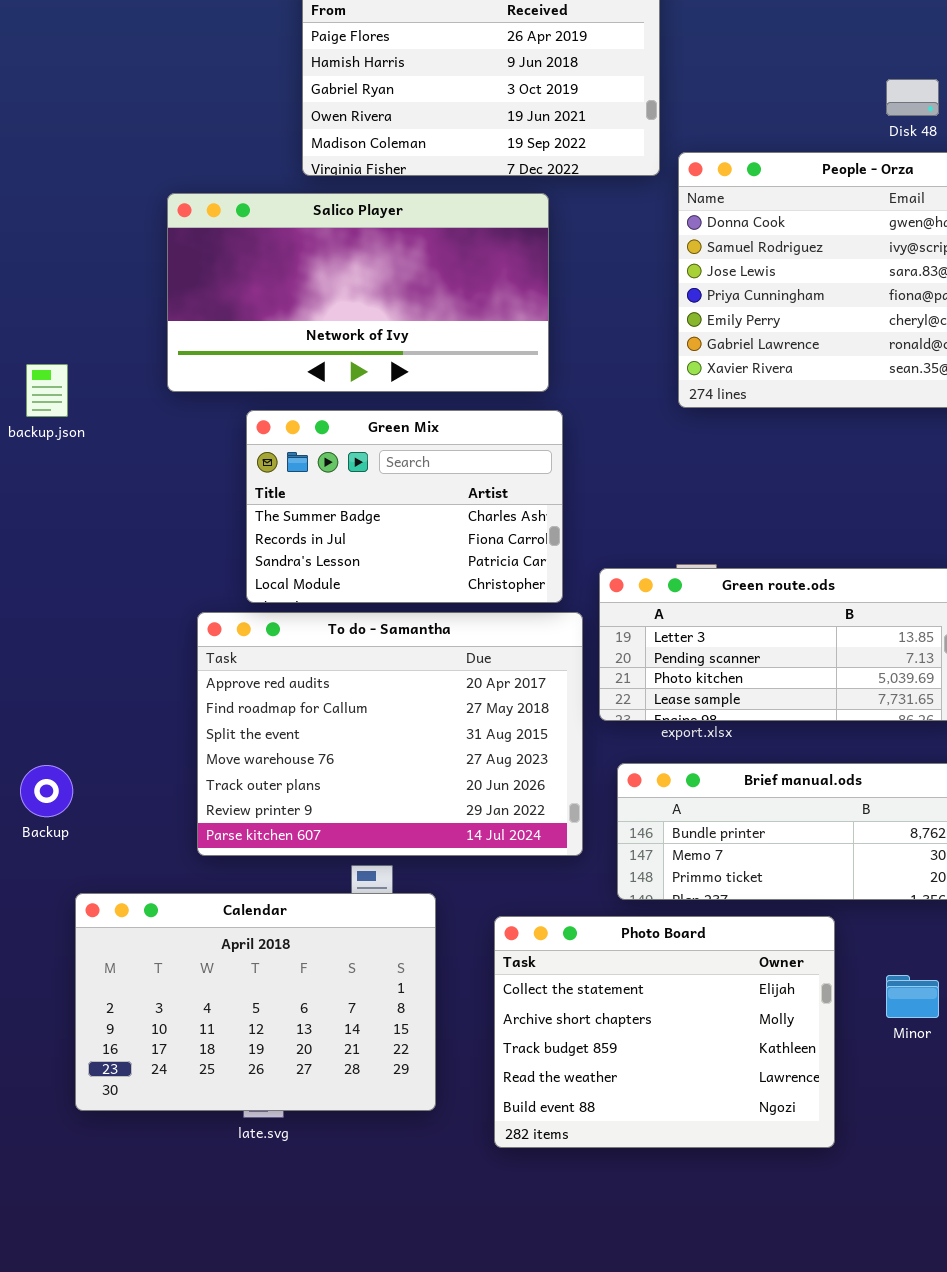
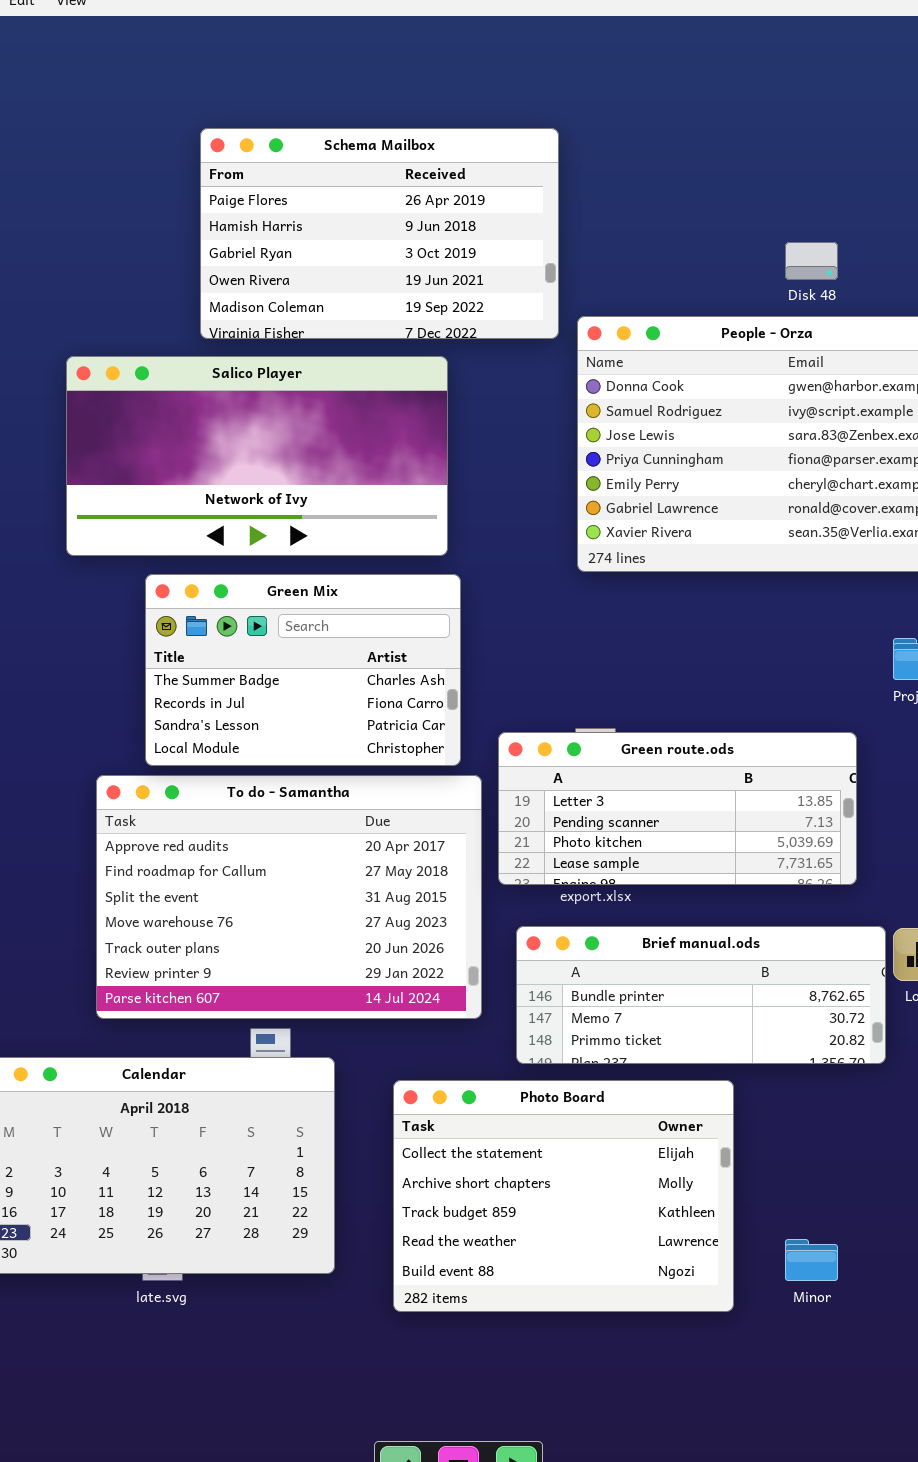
Minor: [886,975,939,1018] -> [785,1239,838,1281], moved

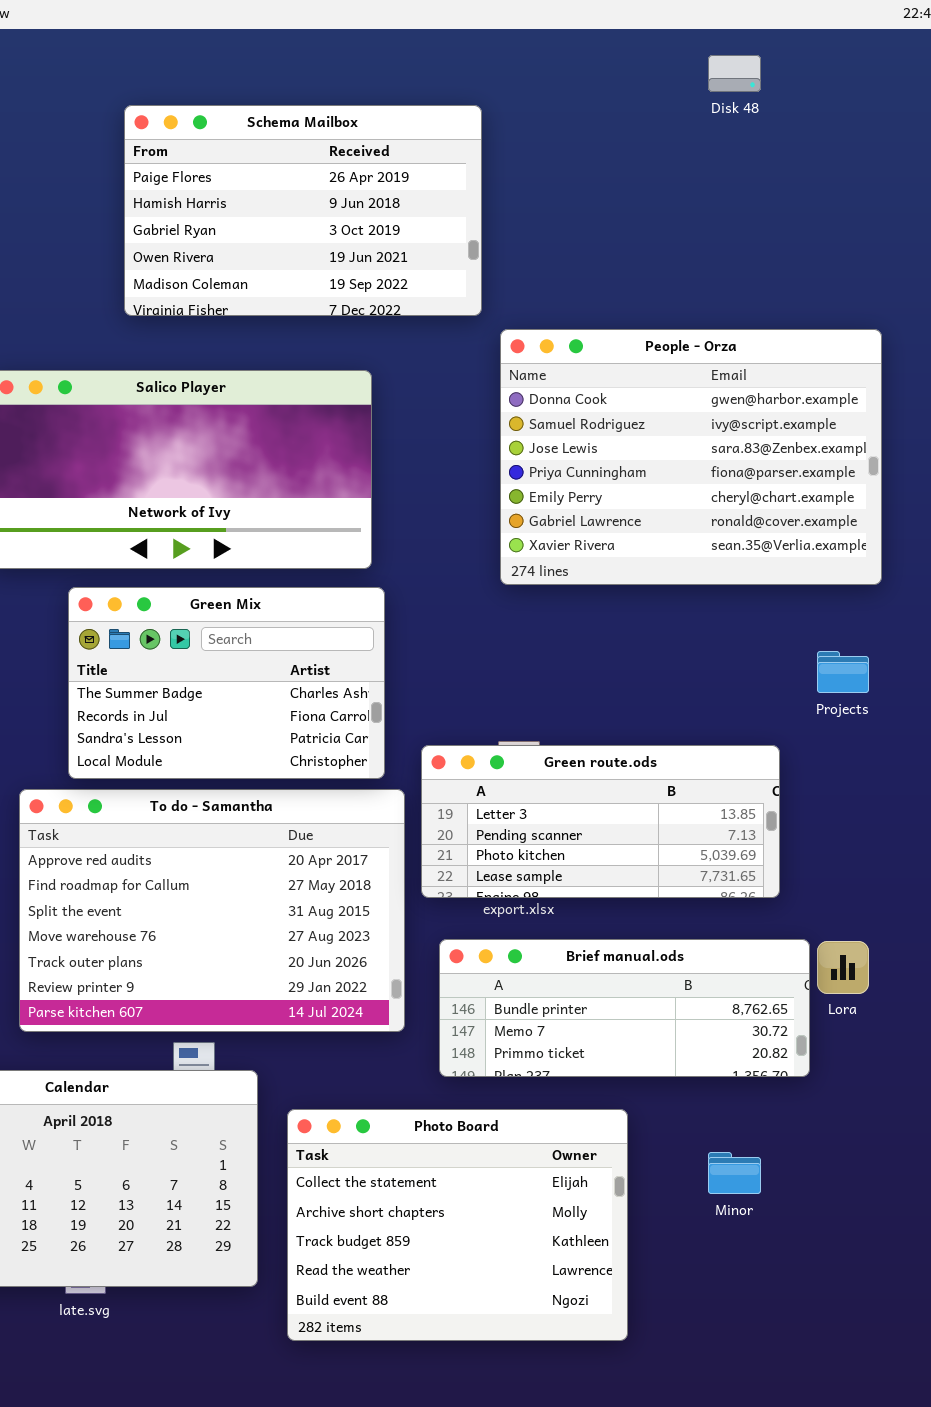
Schema Mailbox: [200,128,559,339] -> [124,105,482,316], moved
Disk 48: [785,242,838,280] -> [708,55,761,92], moved
Photo Board: [393,1080,734,1312] -> [287,1109,628,1341], moved
Minor: [785,1239,838,1281] -> [708,1152,761,1194], moved

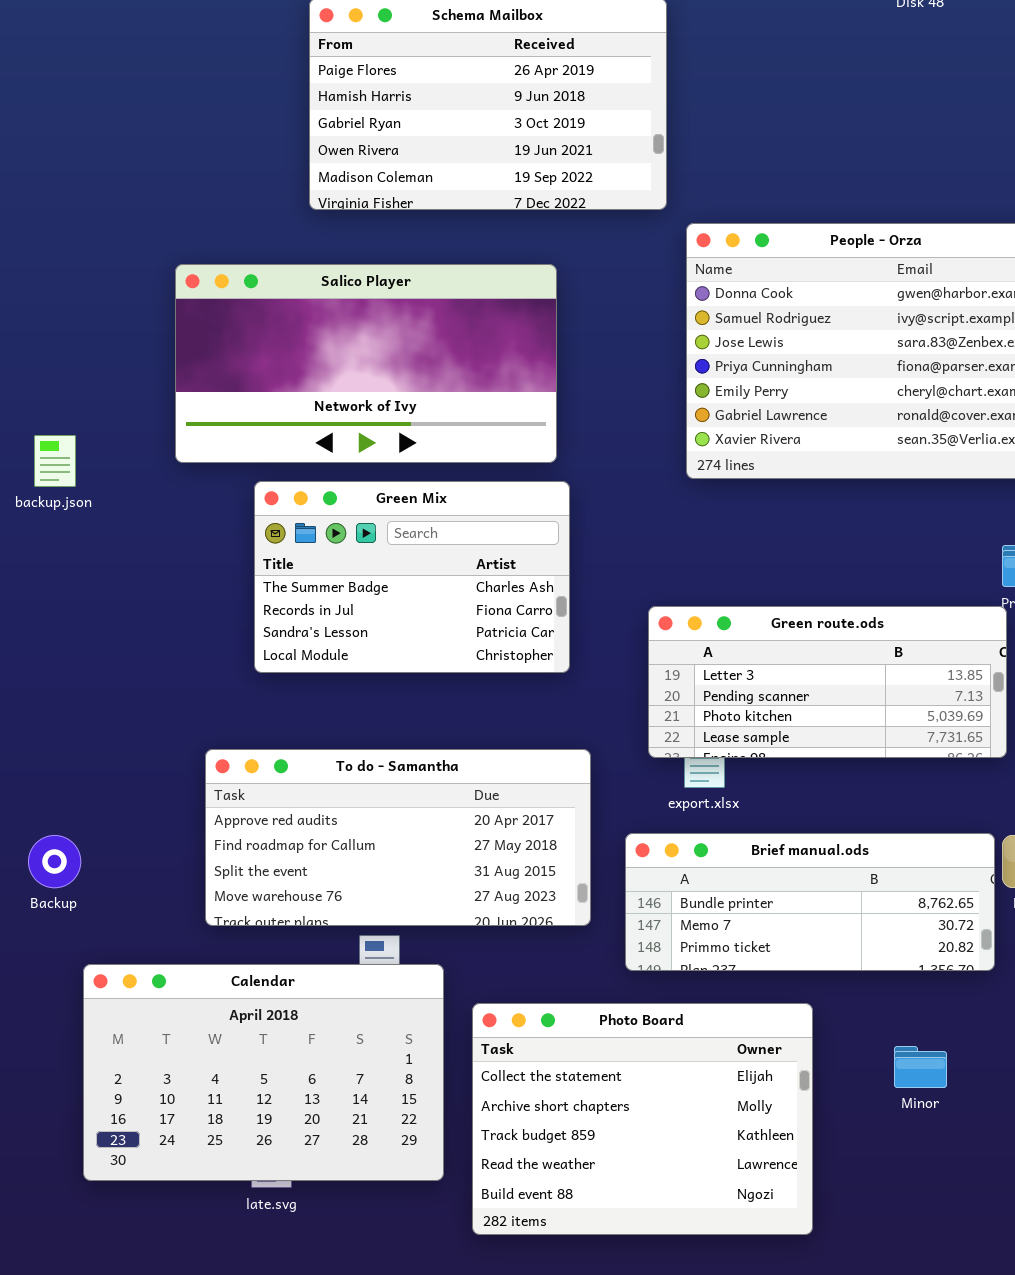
Green route.ods: [421,745,780,898] -> [648,606,1007,758], moved
To do - Samantha: [19,789,405,1032] -> [205,749,591,926], resized

